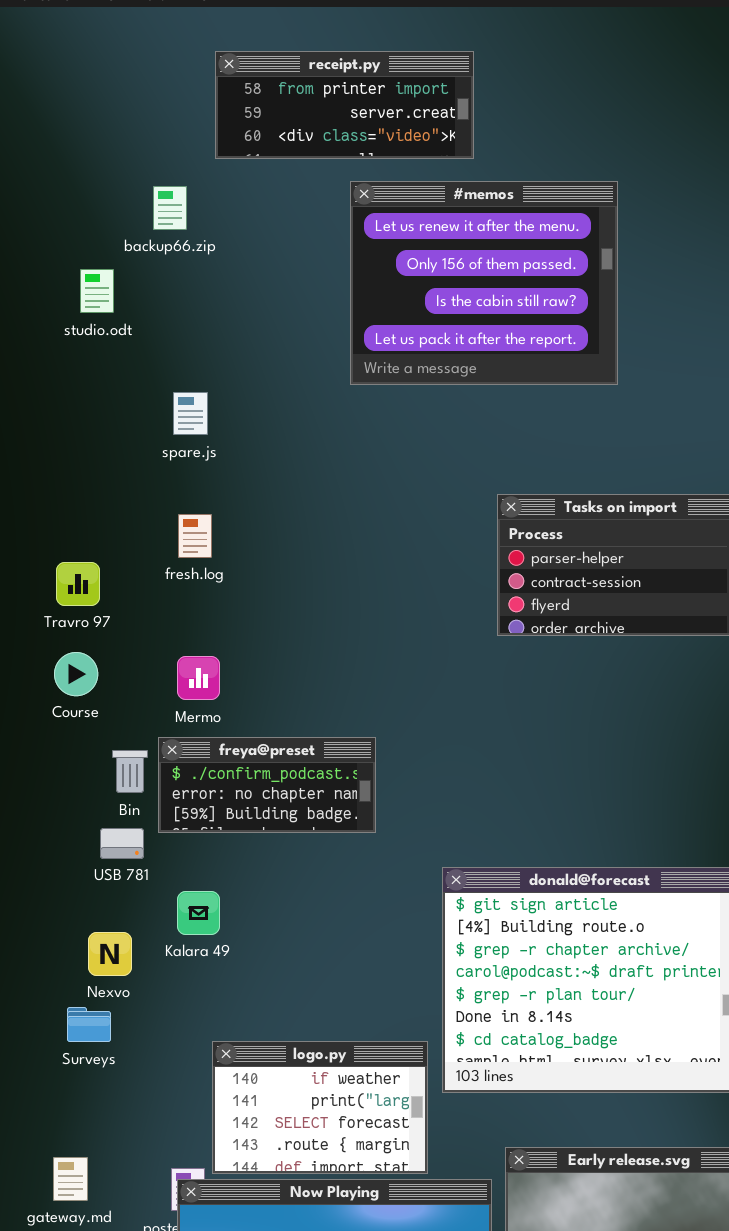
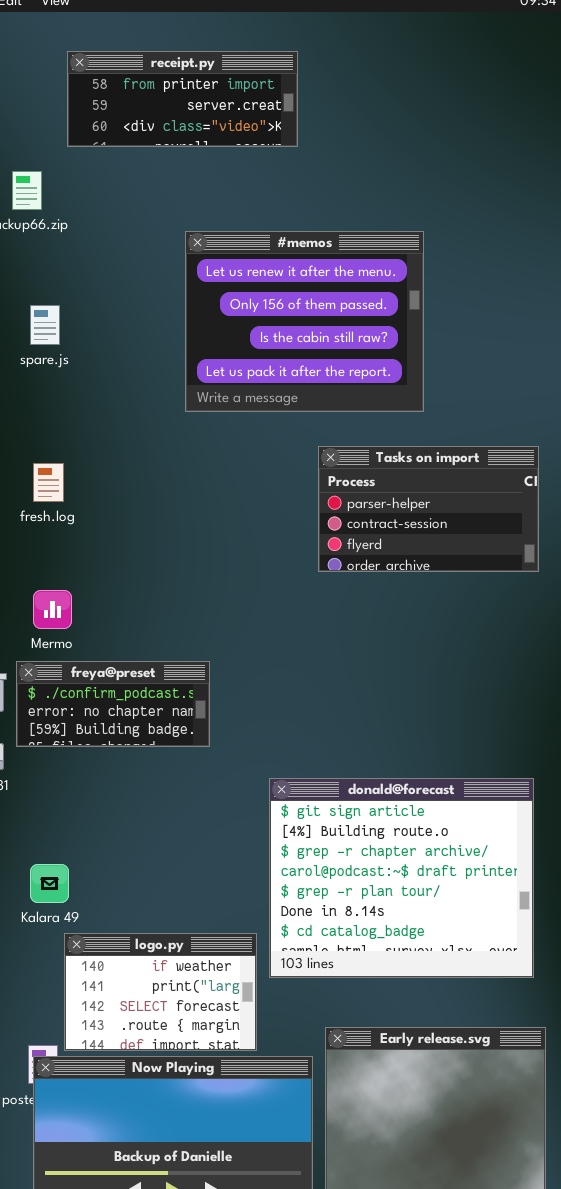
#memos: [350,181,618,385] -> [185,231,424,412], moved
spare.js: [173,392,208,435] -> [30,305,60,345], moved
Kalara 49: [177,891,220,935] -> [30,864,69,903], moved

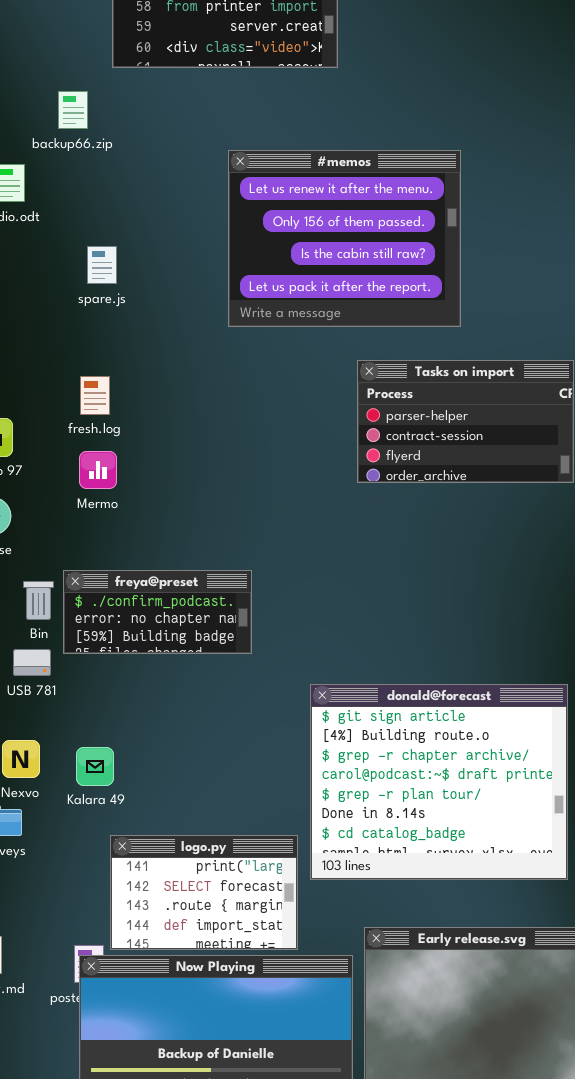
spare.js: [30,305,60,345] -> [87,246,117,284], moved
Mermo: [33,590,72,629] -> [79,451,117,489], moved
Kalara 49: [30,864,69,903] -> [76,747,114,786], moved
logo.py: [64,933,257,1051] -> [110,835,298,950], scrolled down 1 row

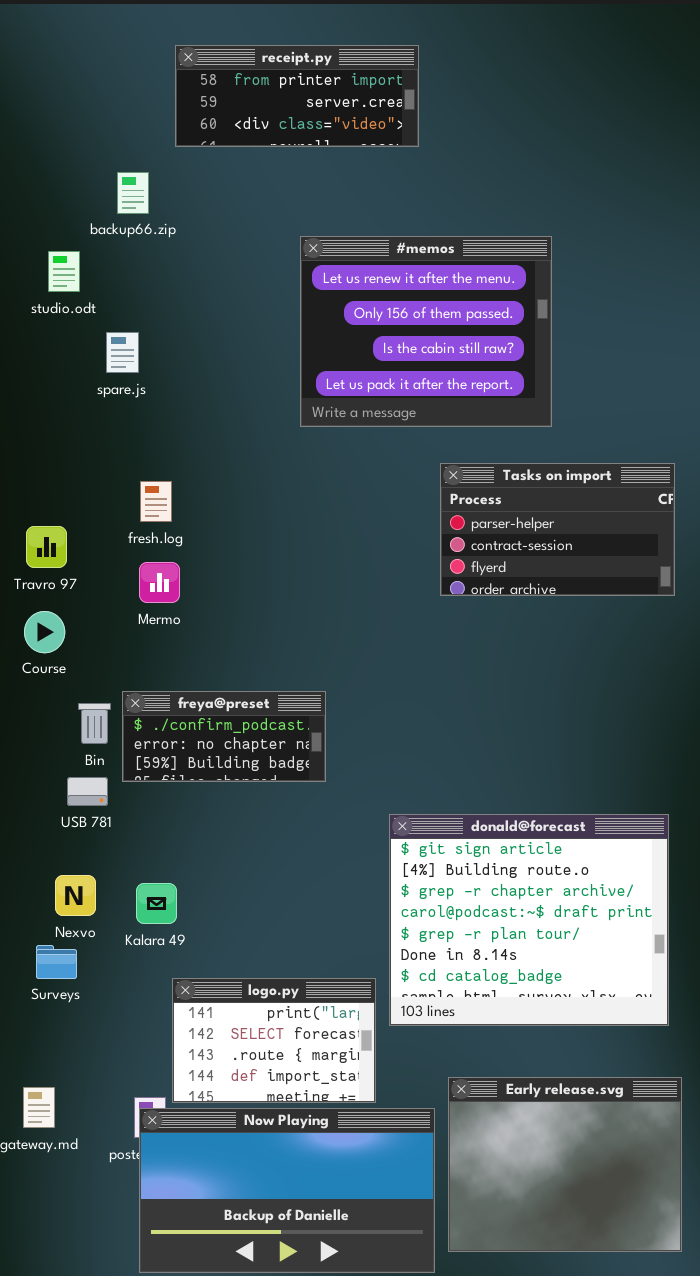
spare.js: [87,246,117,284] -> [106,332,139,373], moved

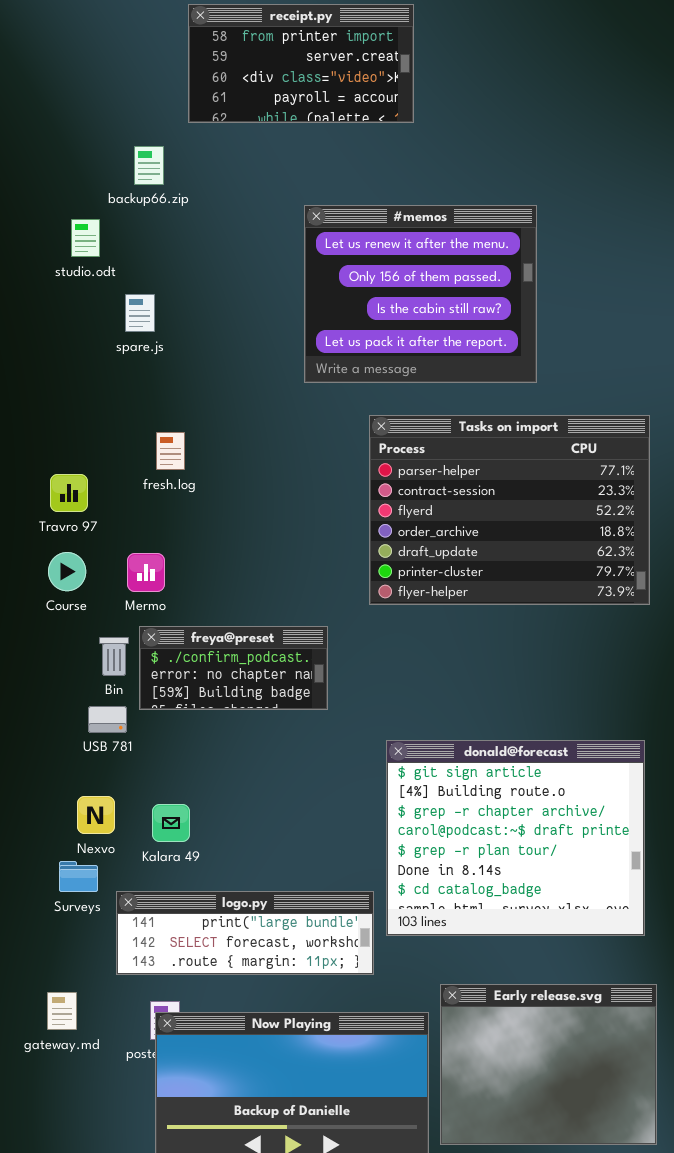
receipt.py: [175,45,419,147] -> [188,4,414,123], resized
Tasks on import: [440,463,675,596] -> [369,415,650,605], resized
Mermo: [139,562,180,603] -> [127,553,165,592], moved
logo.py: [172,978,376,1103] -> [116,891,374,975], resized

